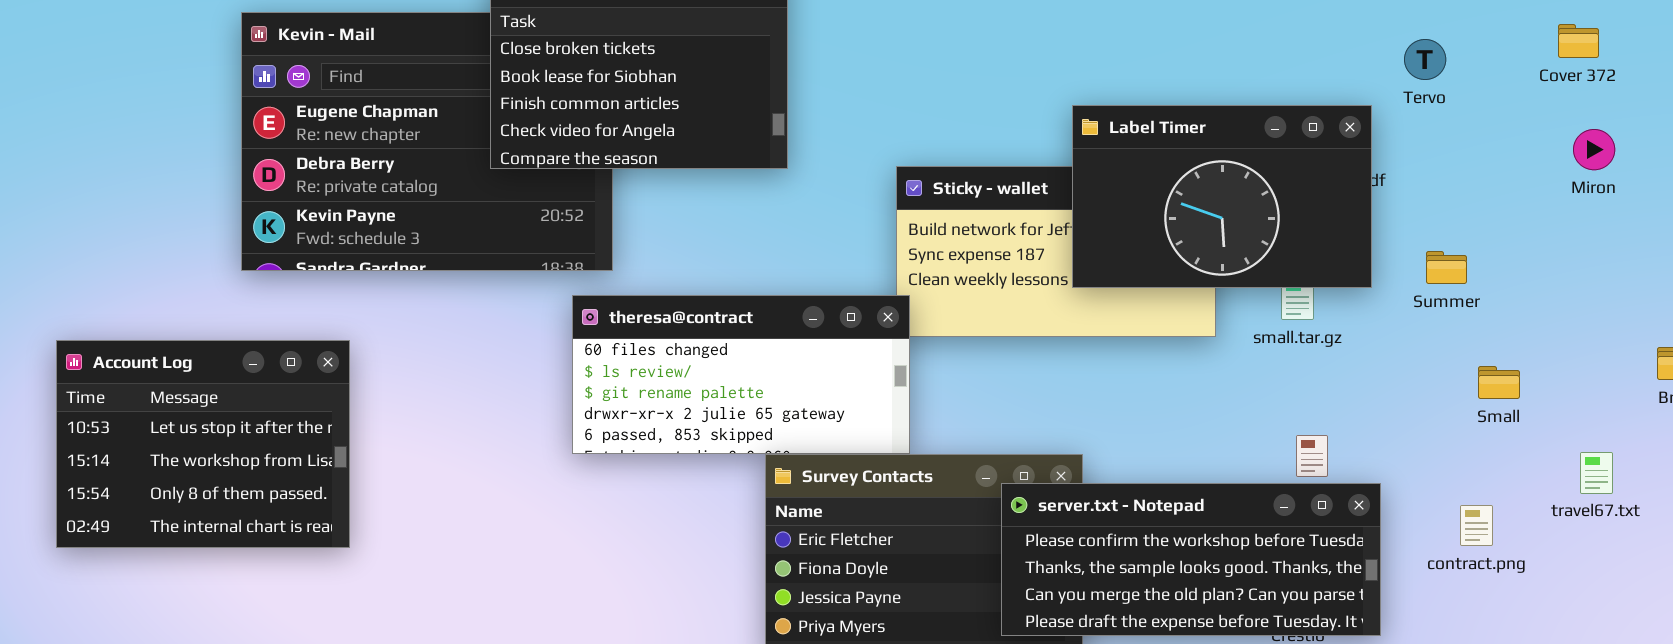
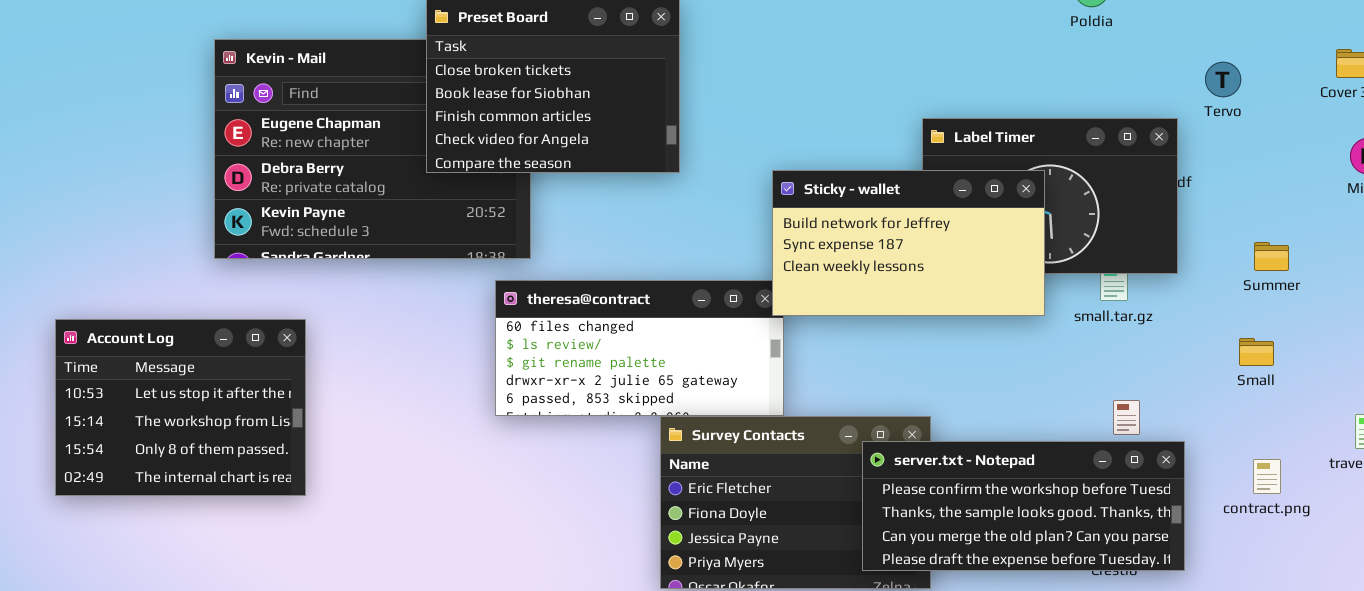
Sticky - wallet: [896,166,1216,337] -> [772,170,1045,316], raised
Summer: [1426,251,1467,284] -> [1254,242,1289,271], moved
Small: [1478,366,1520,399] -> [1239,338,1274,366], moved

